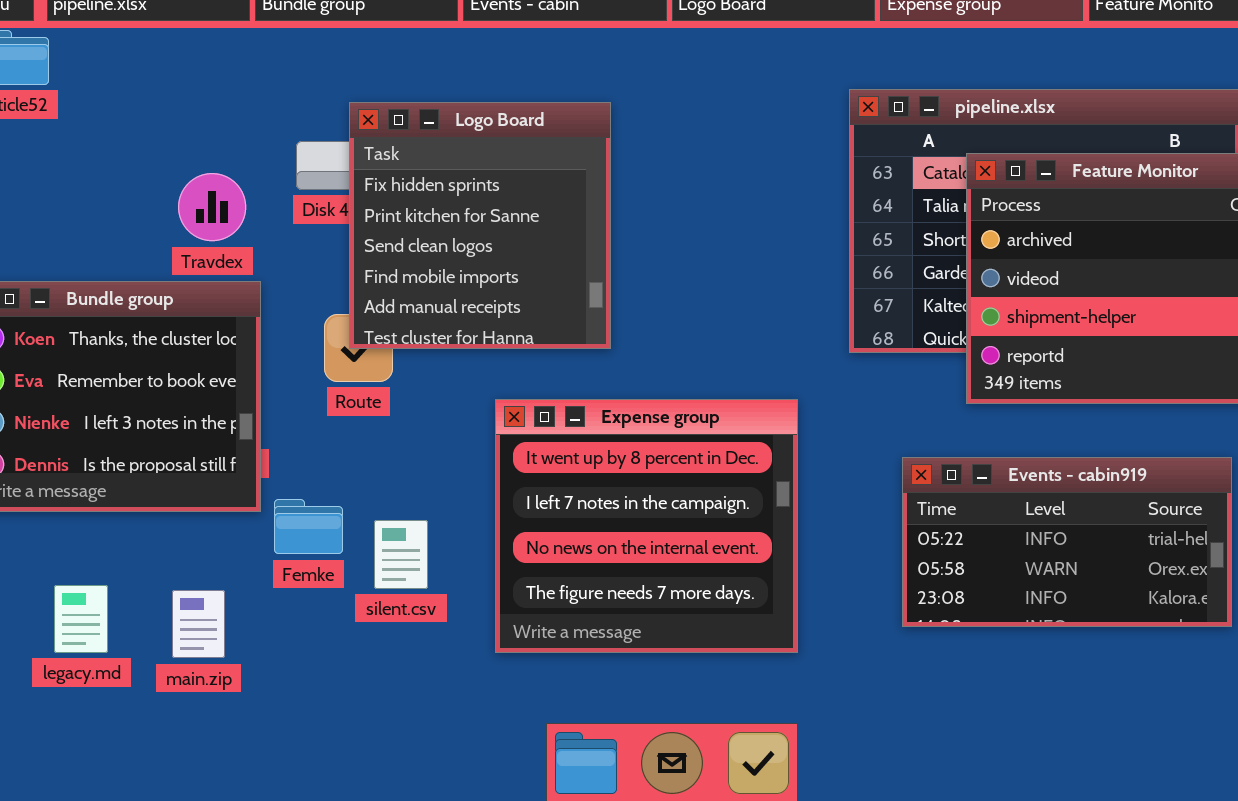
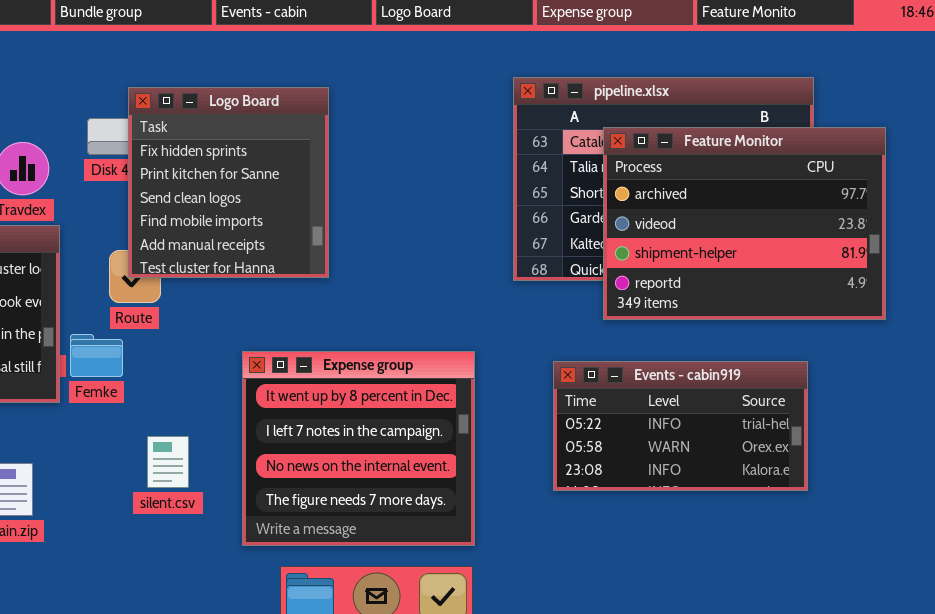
Expense group: [495,399,798,653] -> [242,351,475,546], moved
Femke: [274,499,343,554] -> [70,334,123,377], moved
silent.csv: [374,520,428,589] -> [147,436,189,488], moved

